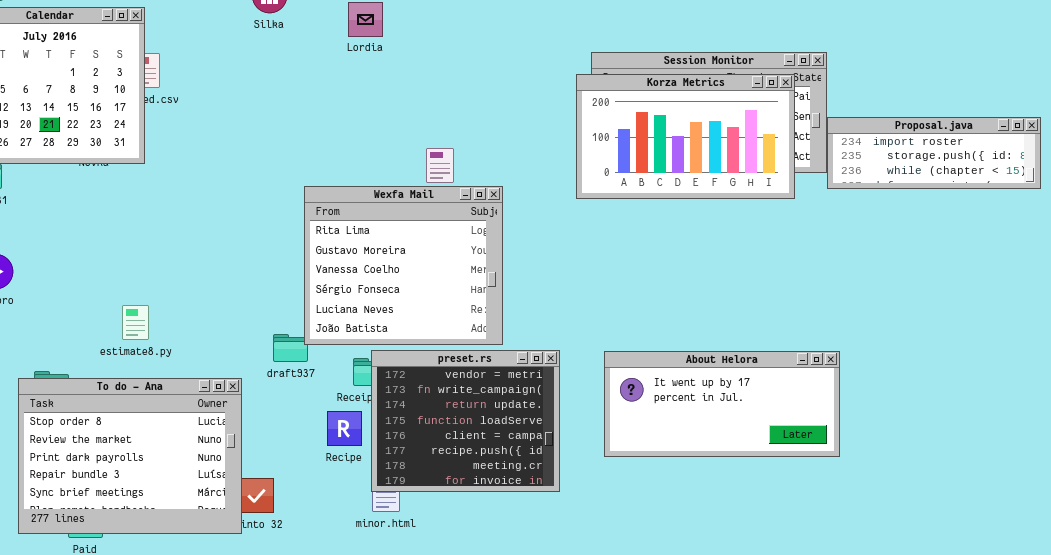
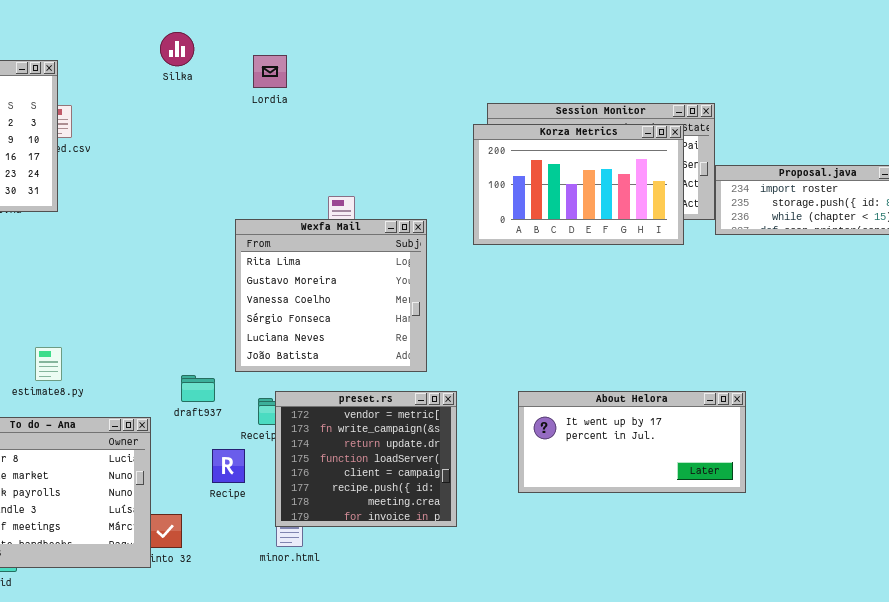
Wexfa Mail: [304,186,503,345] -> [235,219,427,372], moved
About Helora: [604,351,840,457] -> [518,391,746,493], moved
Recipe: [327,411,362,446] -> [212,449,245,483], moved

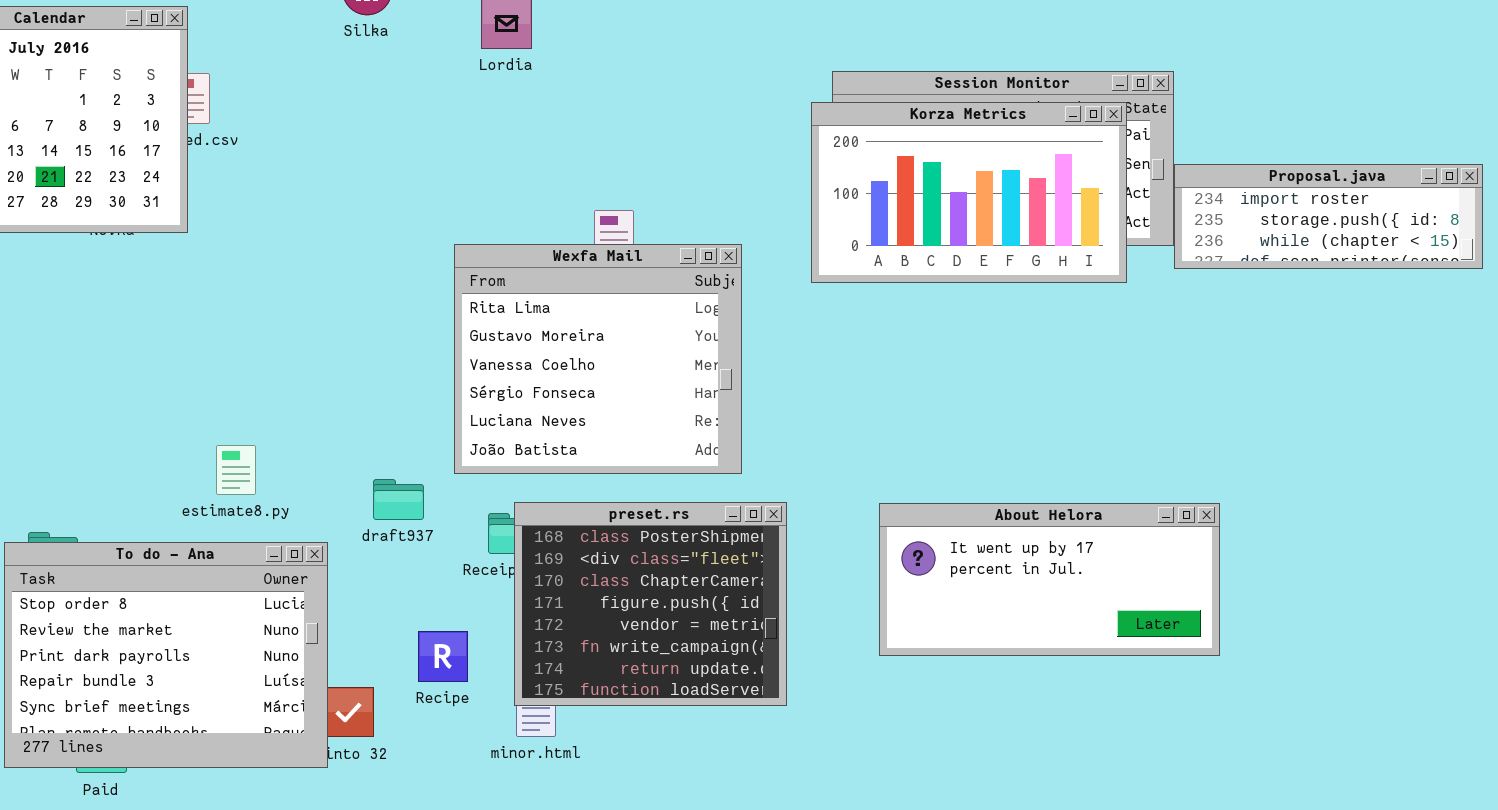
estimate8.py: [35,347,62,381] -> [216,445,256,495], moved
preset.rs: [275,391,457,527] -> [514,502,787,706], scrolled up 4 rows
Recipe: [212,449,245,483] -> [418,631,468,682], moved

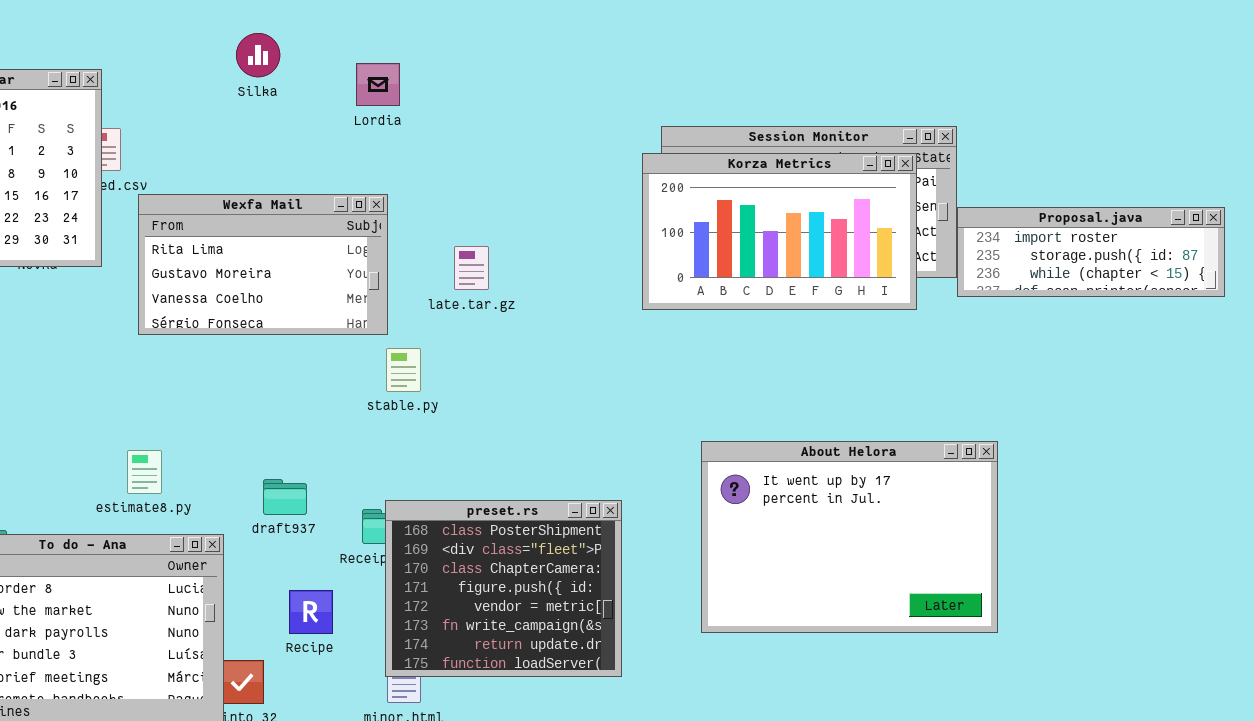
Wexfa Mail: [454,244,742,474] -> [138,194,388,335], moved, resized
About Helora: [879,503,1220,656] -> [701,441,998,633], resized
Recipe: [418,631,468,682] -> [289,590,333,634], moved

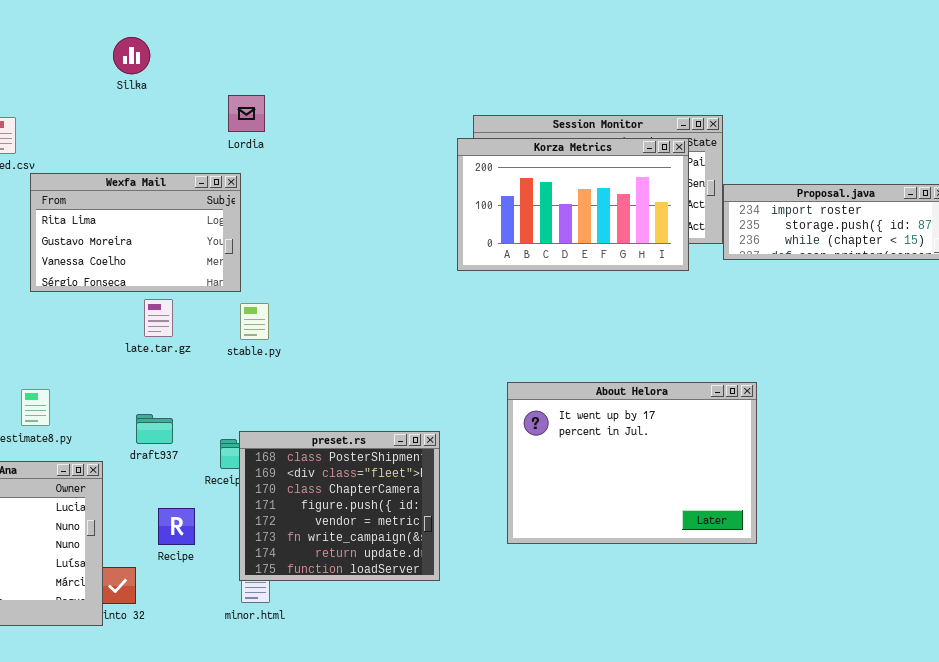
Lordia: [356,63,400,106] -> [228,95,265,132], moved
late.tar.gz: [454,246,489,290] -> [144,299,173,337], moved

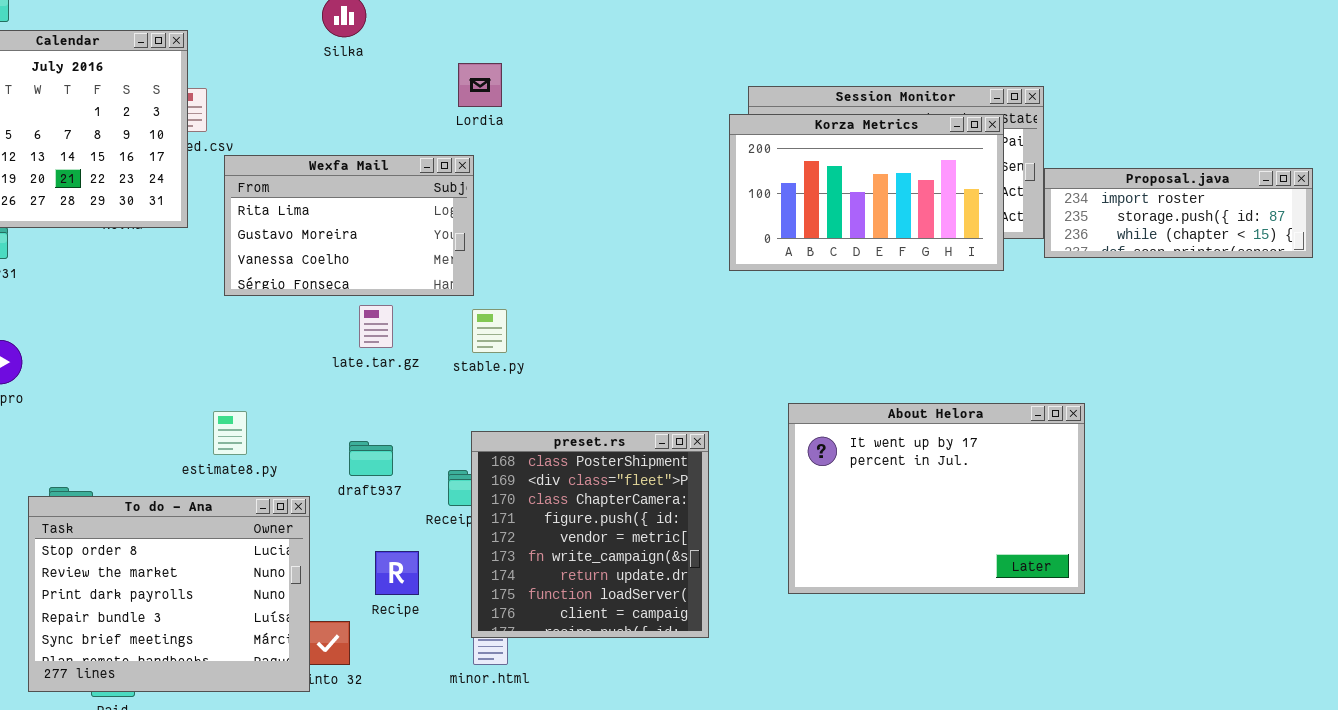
preset.rs: [239,431,440,581] -> [471,431,709,638], resized

